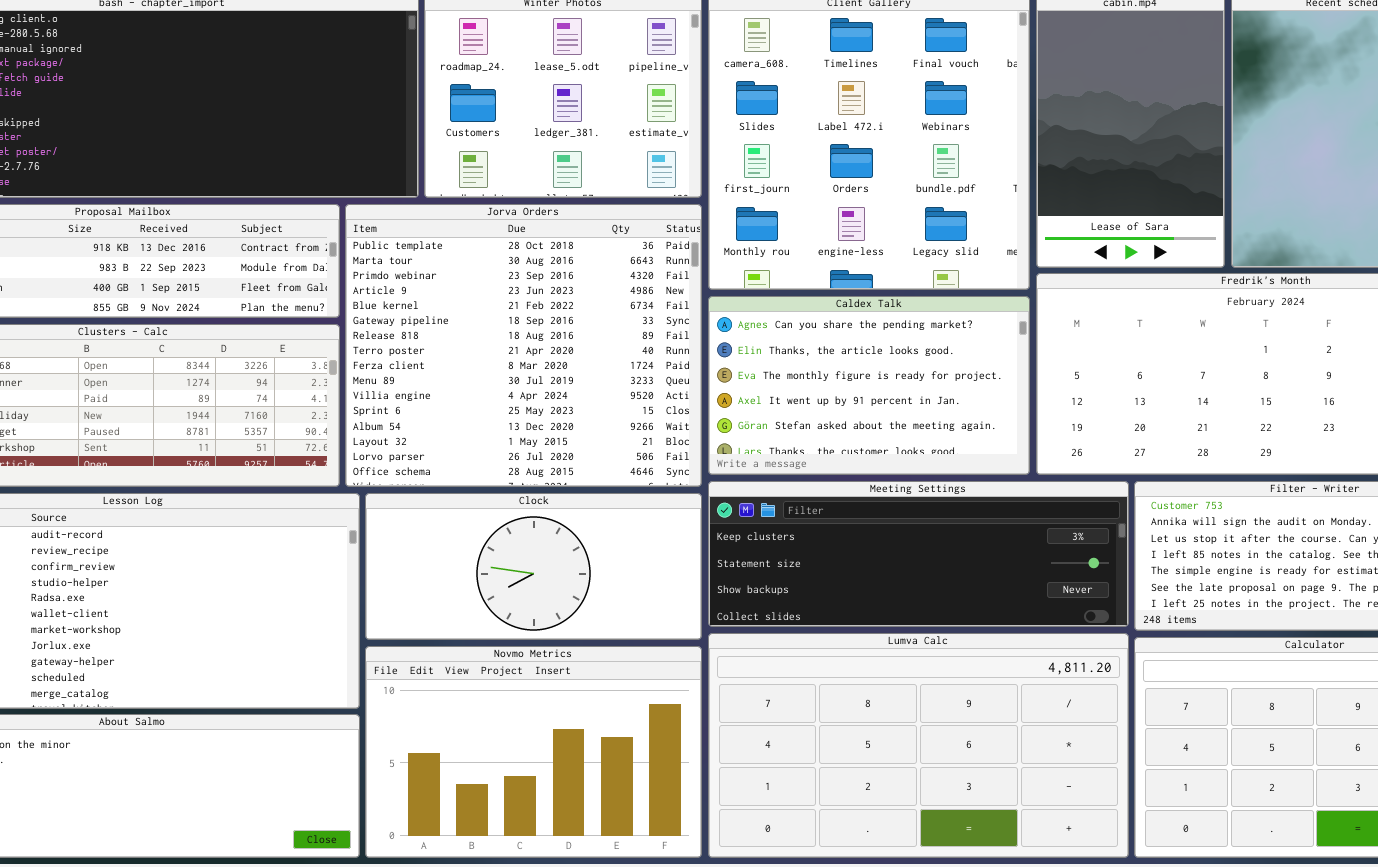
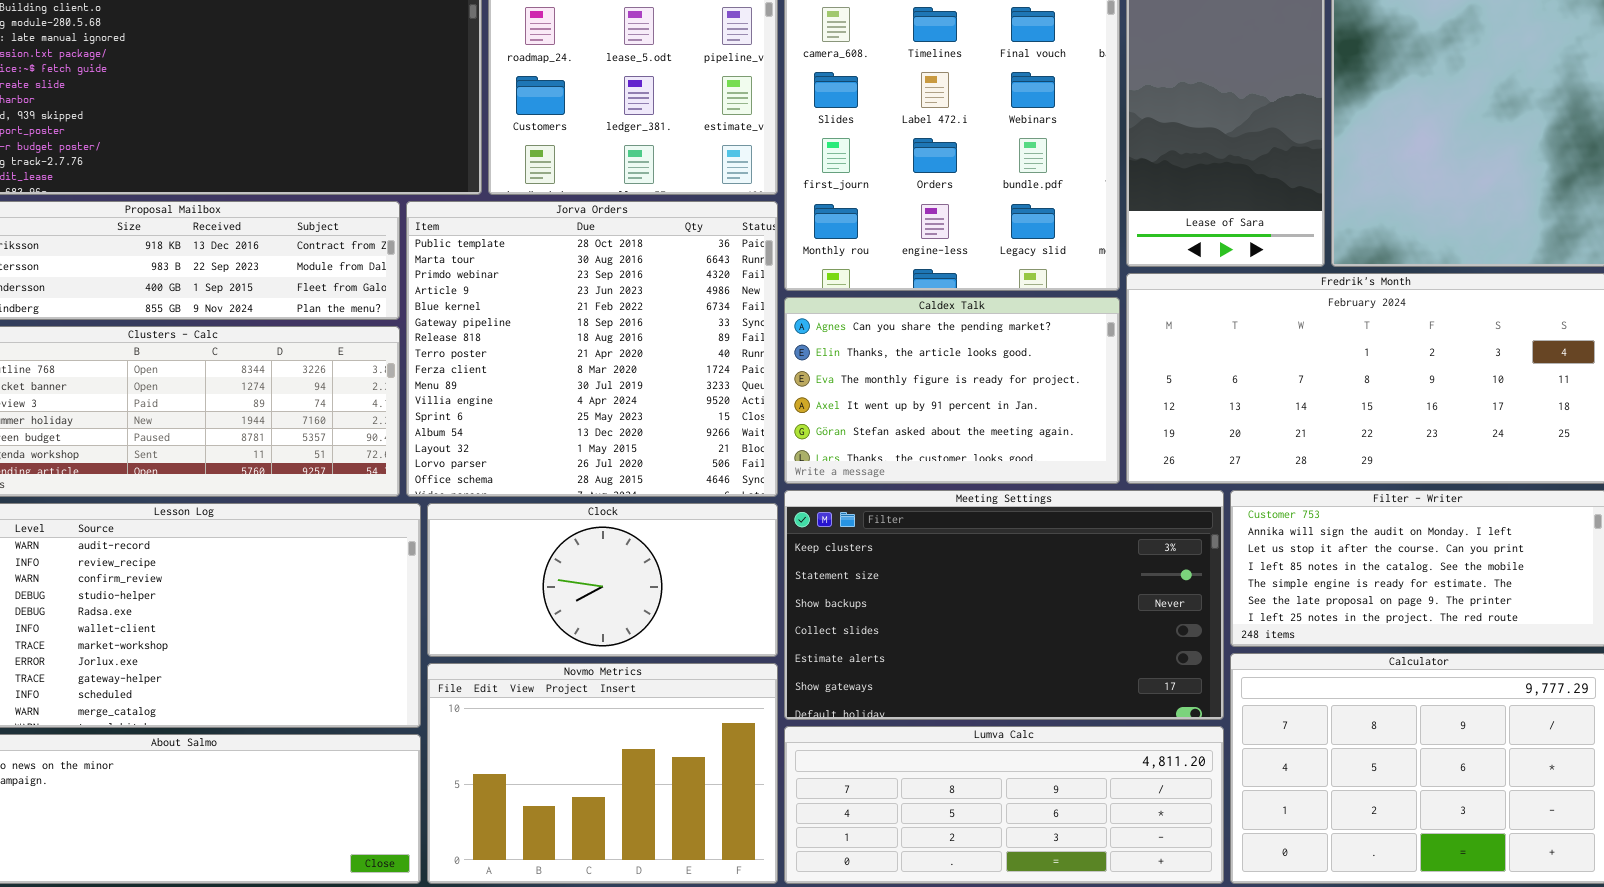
Meeting Settings: [708,481,1129,627] -> [784,490,1224,720], resized
Lumva Calc: [708,633,1129,858] -> [784,726,1224,884], resized

